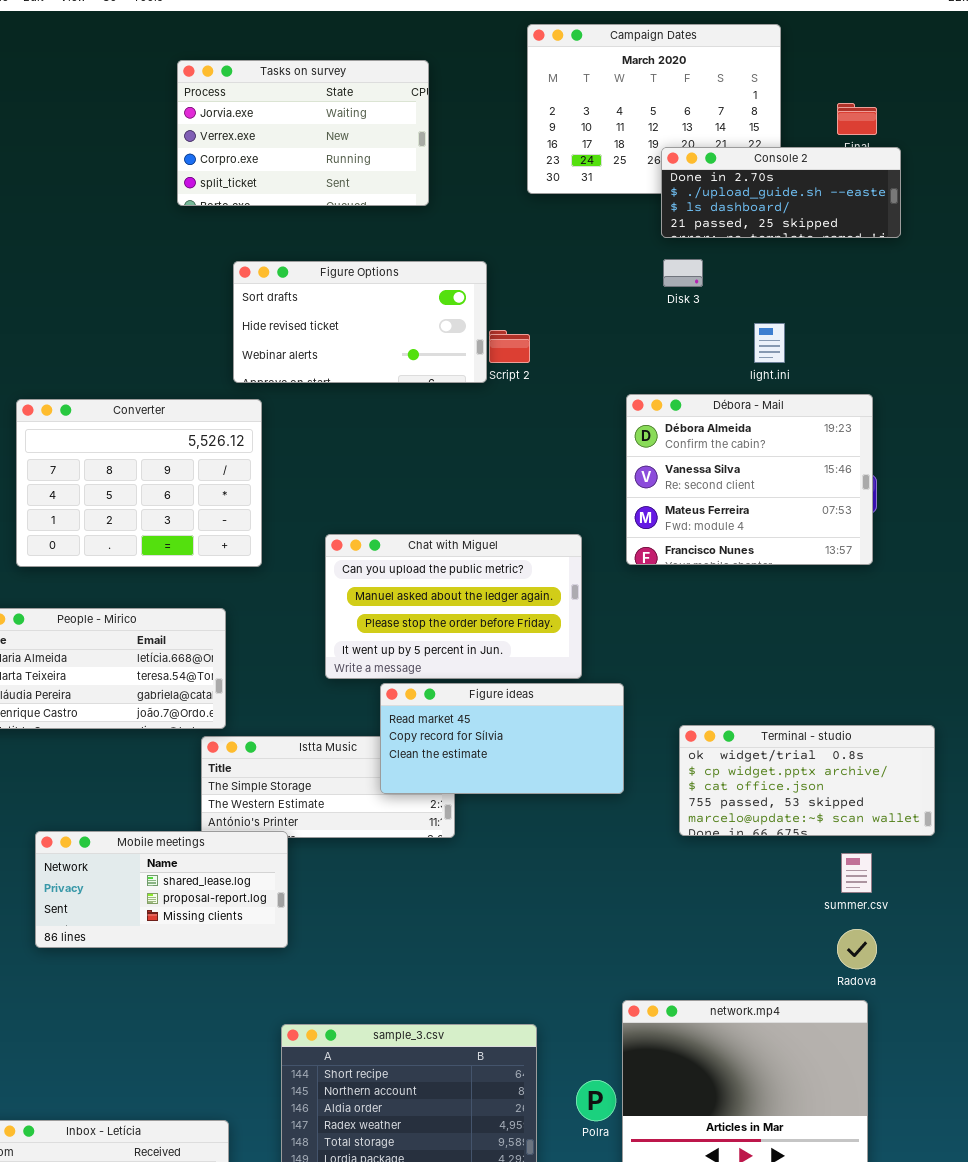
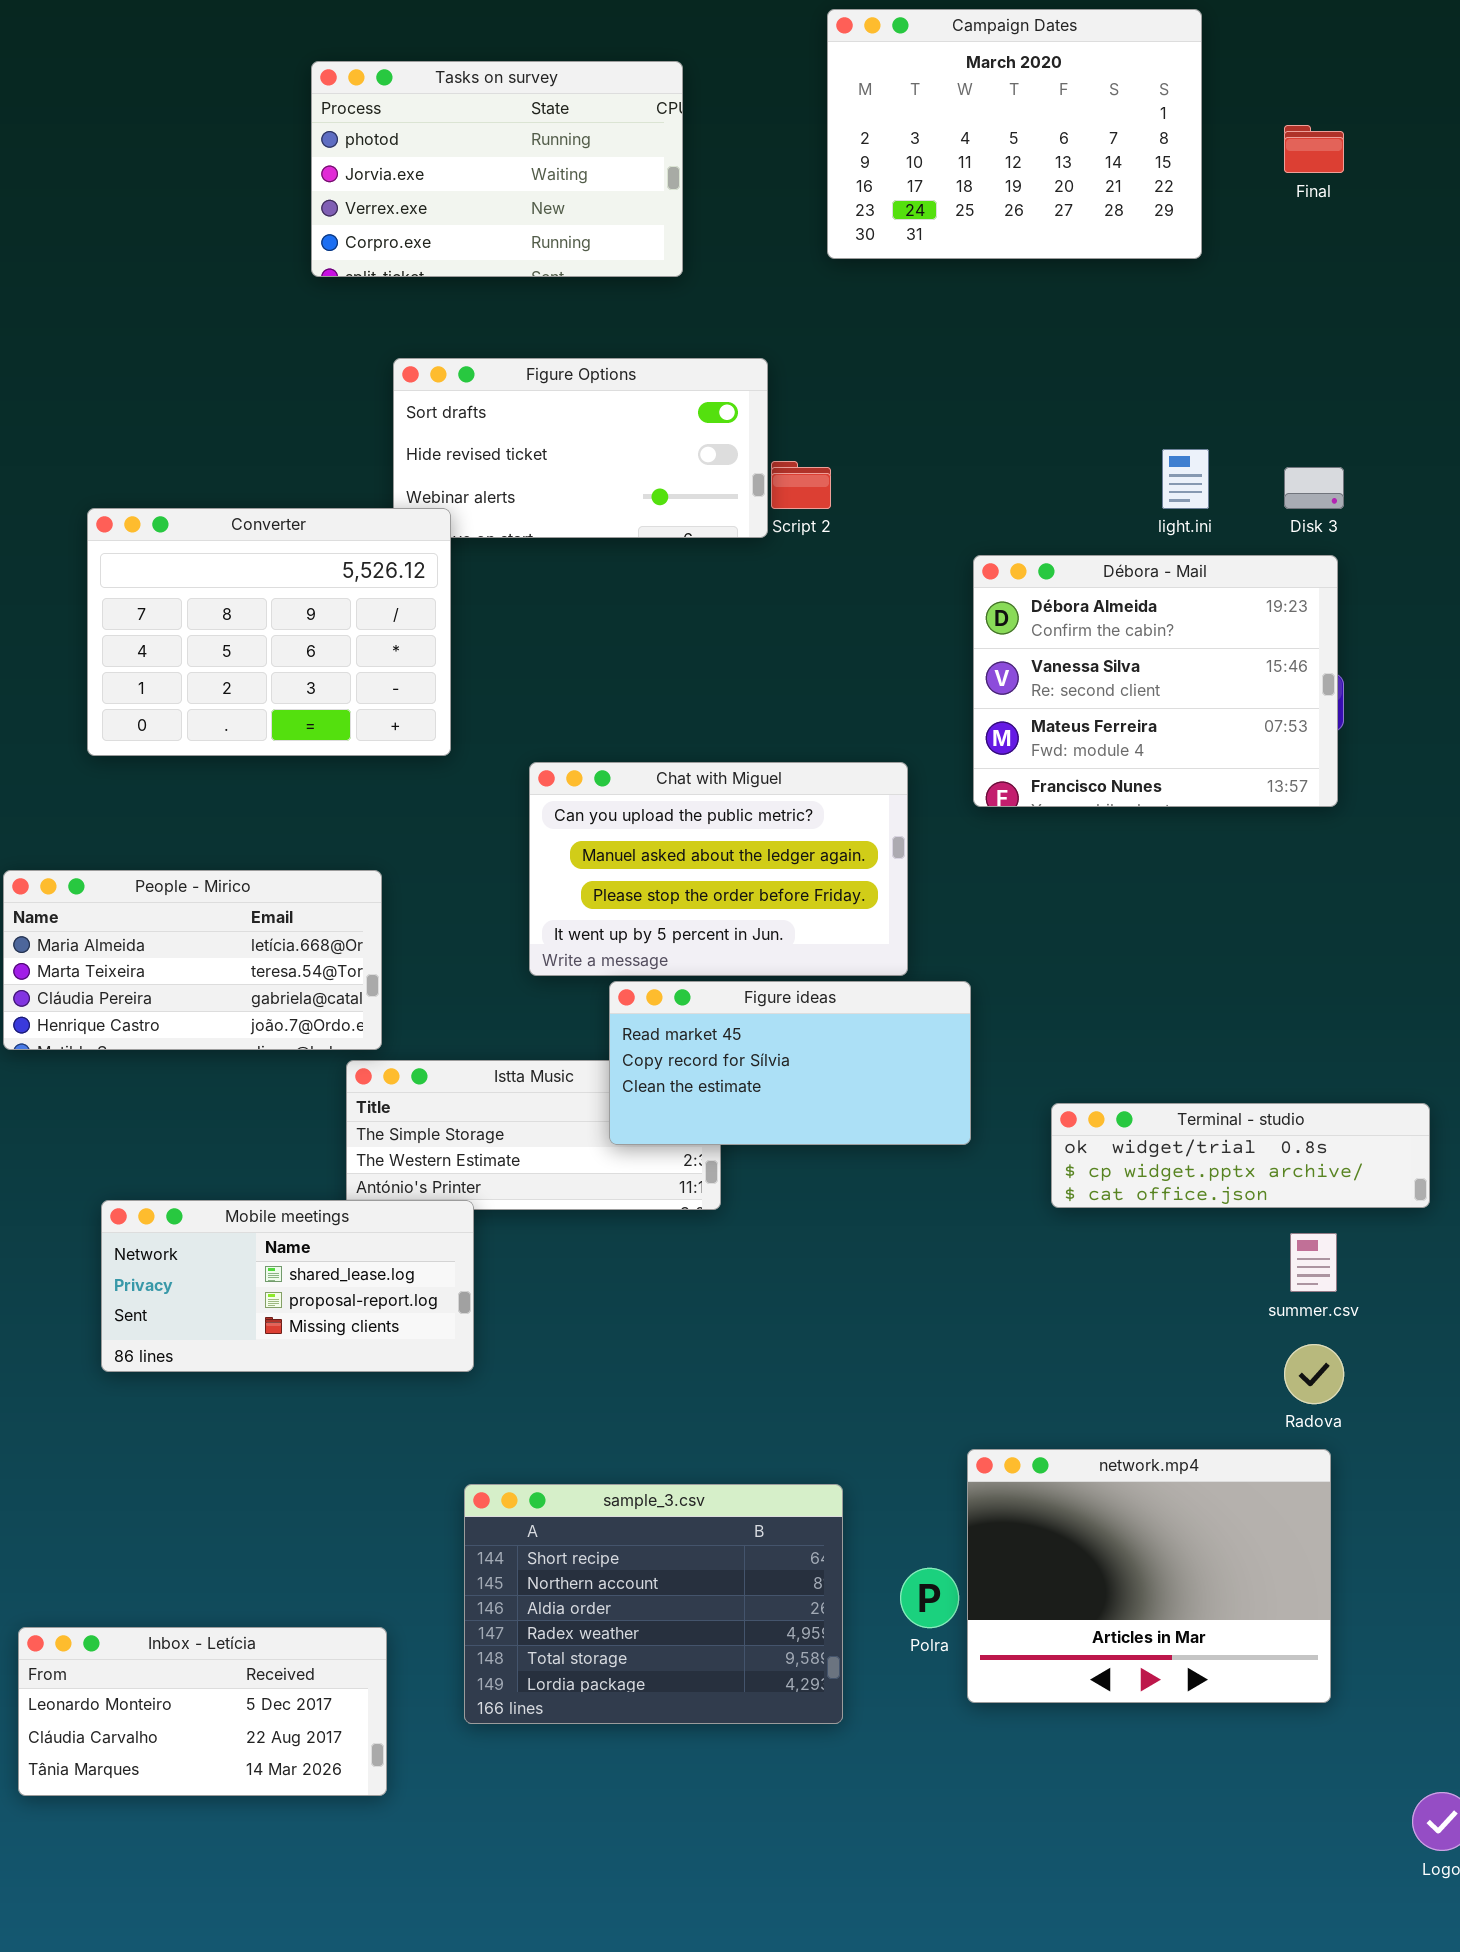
Tasks on survey: [177,60,429,206] -> [311,61,683,277], scrolled up 1 row
Console 2: [661,147,901,238] -> none, closed
Disk 3: [663,259,703,287] -> [1284,467,1344,509], moved
Converter: [16,399,262,567] -> [87,508,451,756], moved
Terminal - studio: [679,725,935,836] -> [1051,1103,1430,1208], resized

